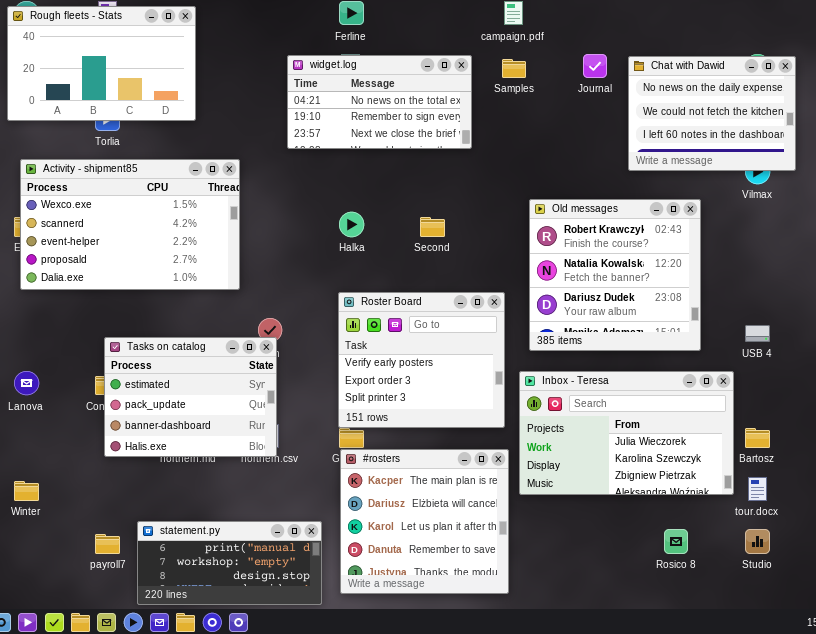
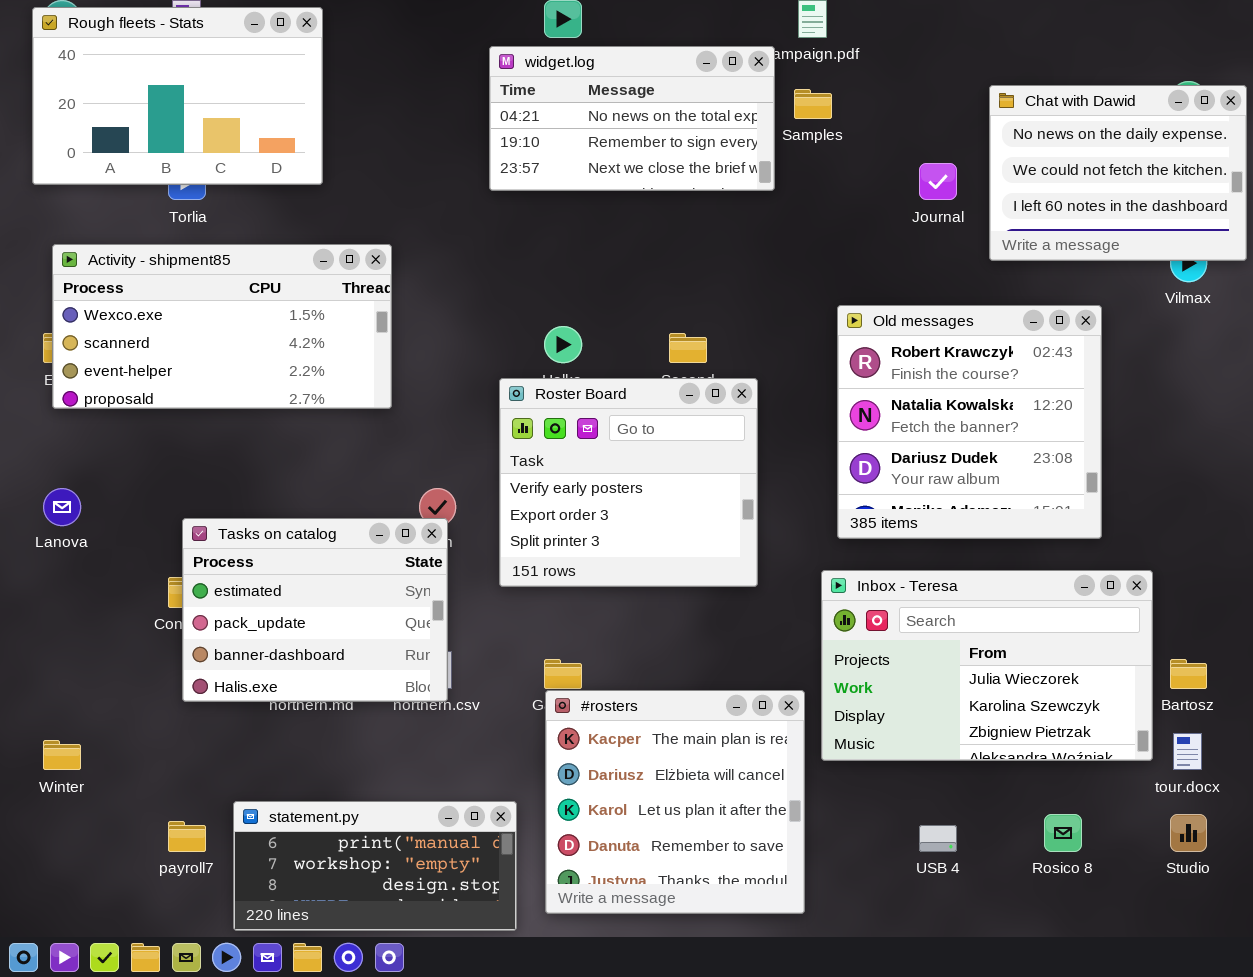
Journal: [583,54,607,78] -> [919,163,957,200], moved
widget.log: [287,55,472,149] -> [489,46,775,191], moved
Activity - shipment85: [20,159,240,290] -> [52,244,392,409], resized
Roster Board: [338,292,505,428] -> [499,378,758,587], moved
USB 4: [745,325,770,342] -> [919,825,957,852], moved
Lanova: [14,371,39,395] -> [43,488,81,526], moved

